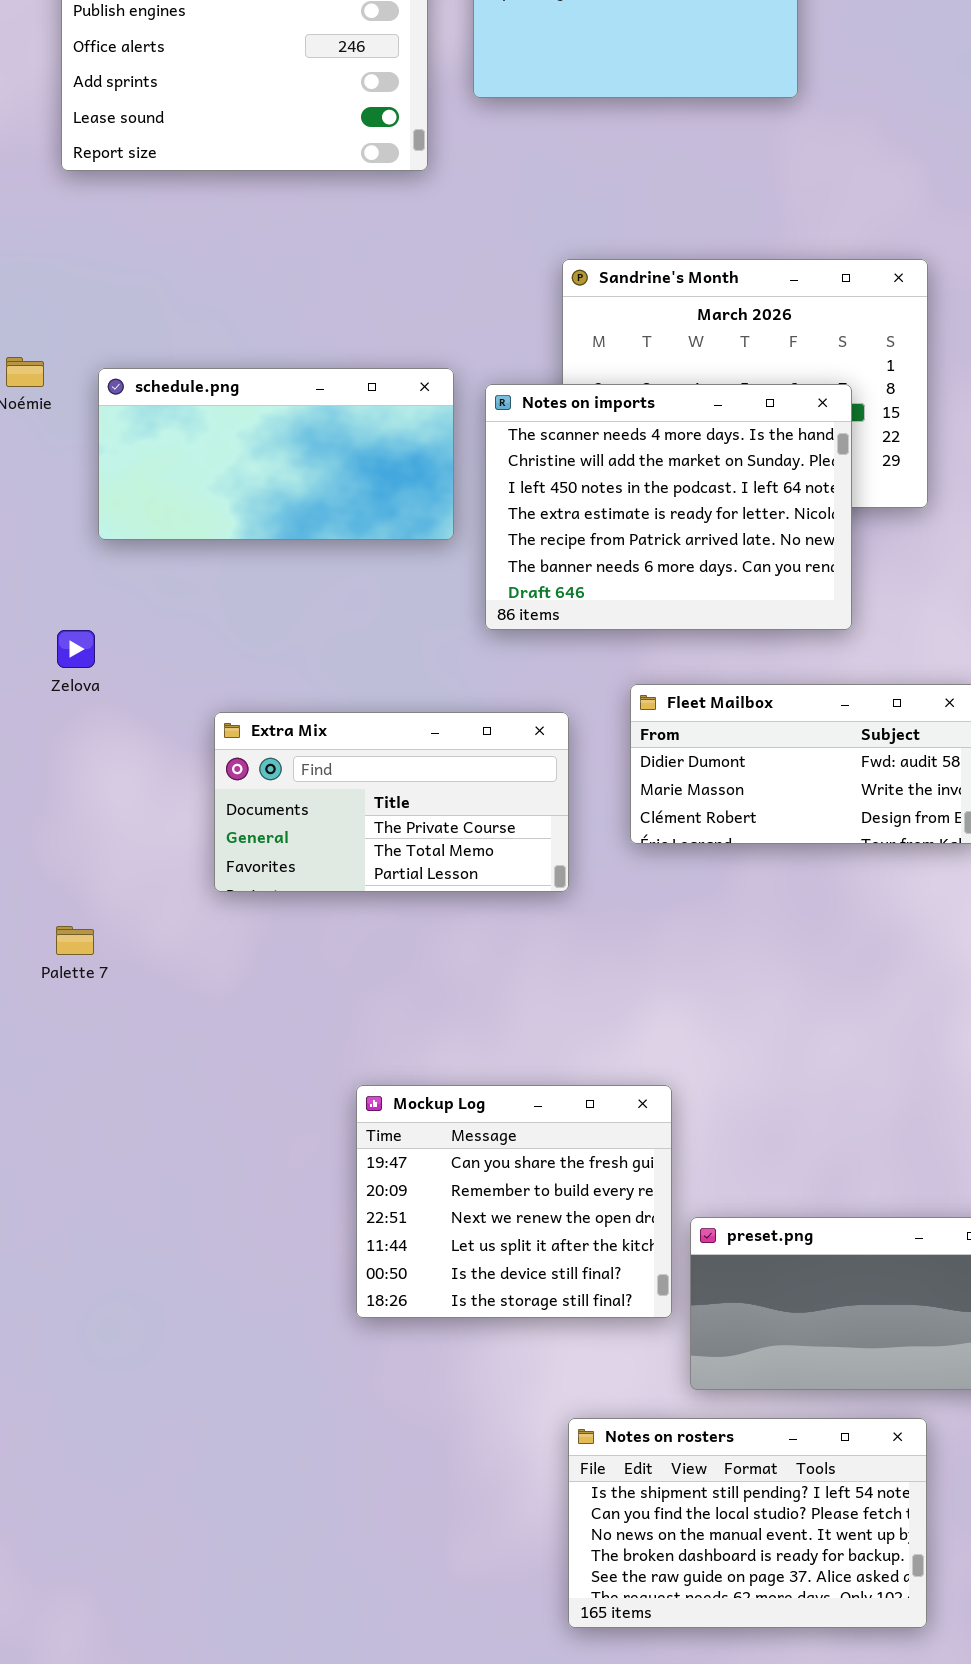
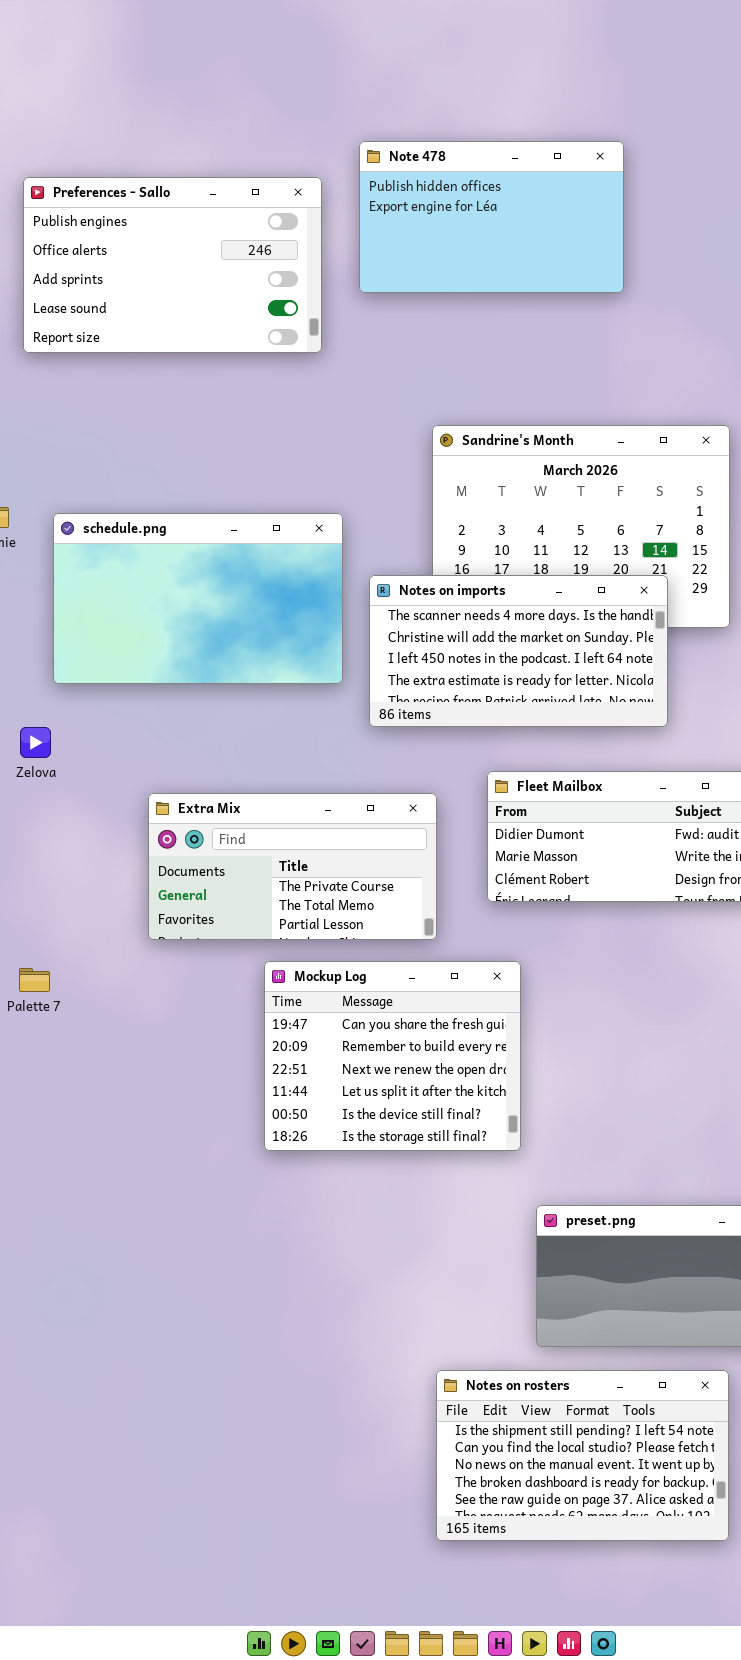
schedule.png: [98,368,454,540] -> [53,513,343,684], resized
Notes on imports: [485,384,852,630] -> [369,575,668,727], resized
Mockup Log: [356,1085,672,1318] -> [264,961,521,1151], moved

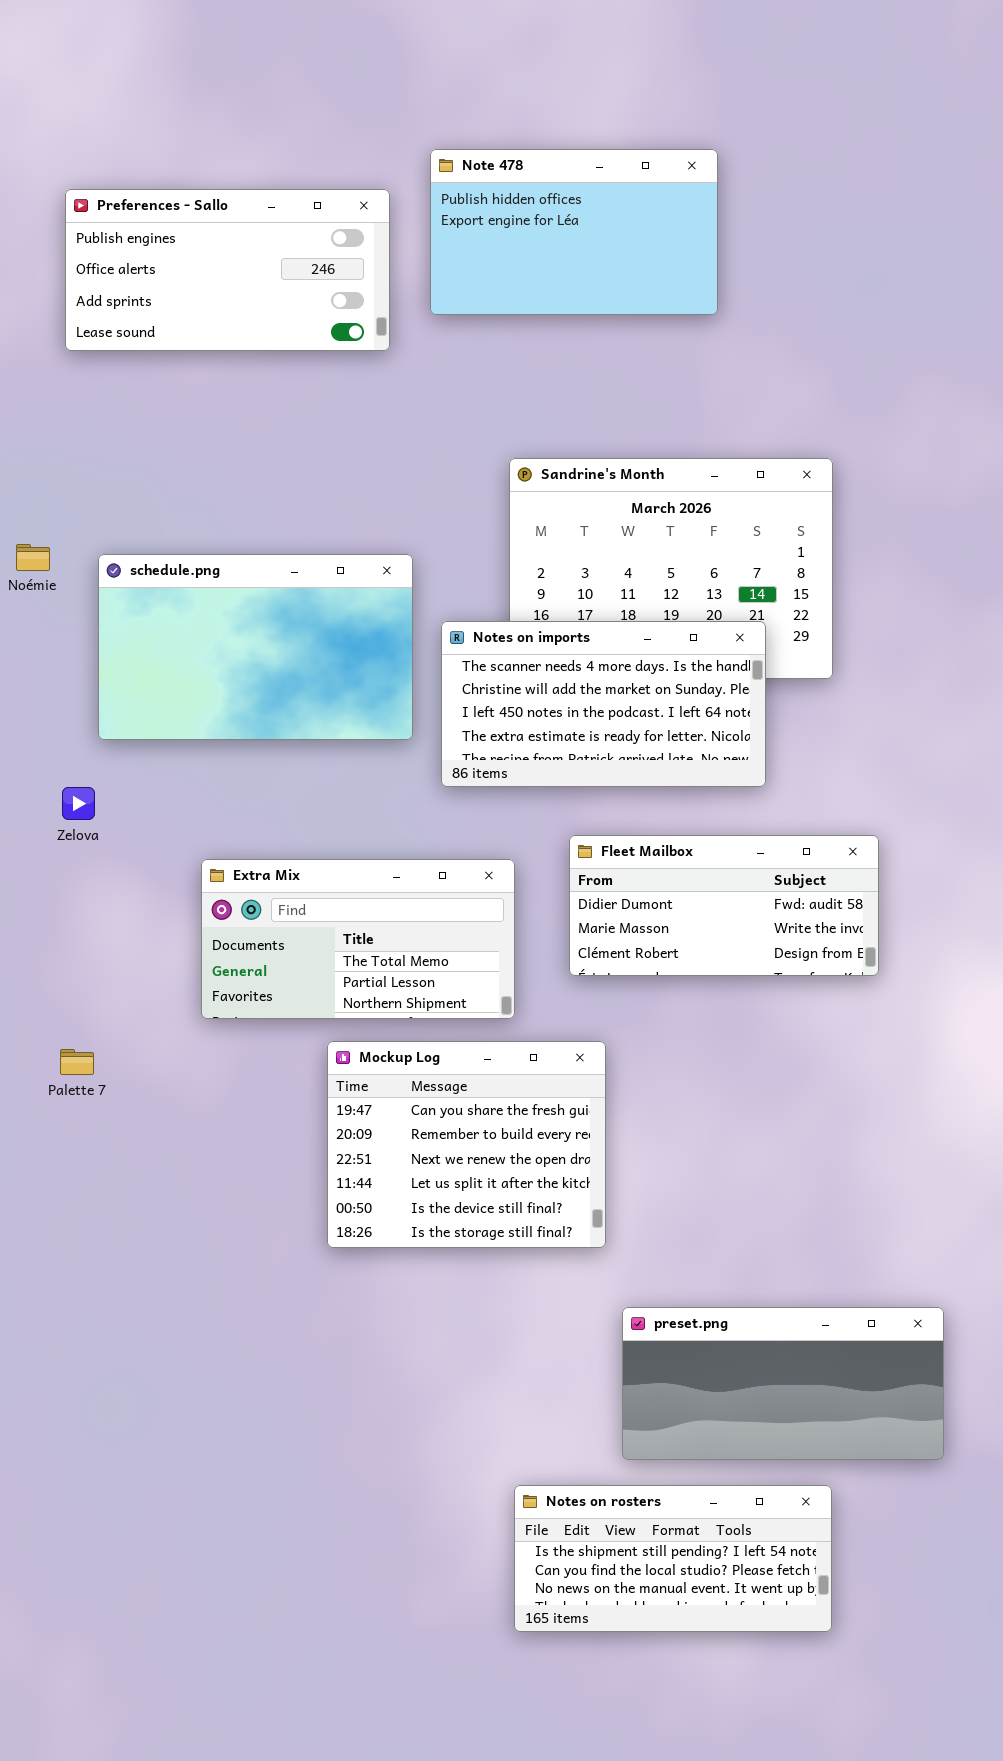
Preferences - Sallo: [23,177,322,353] -> [65,189,390,351], resized
Extra Mix: [148,793,437,940] -> [201,859,515,1019], scrolled down 1 row
Notes on rosters: [436,1370,729,1541] -> [514,1485,832,1632], resized

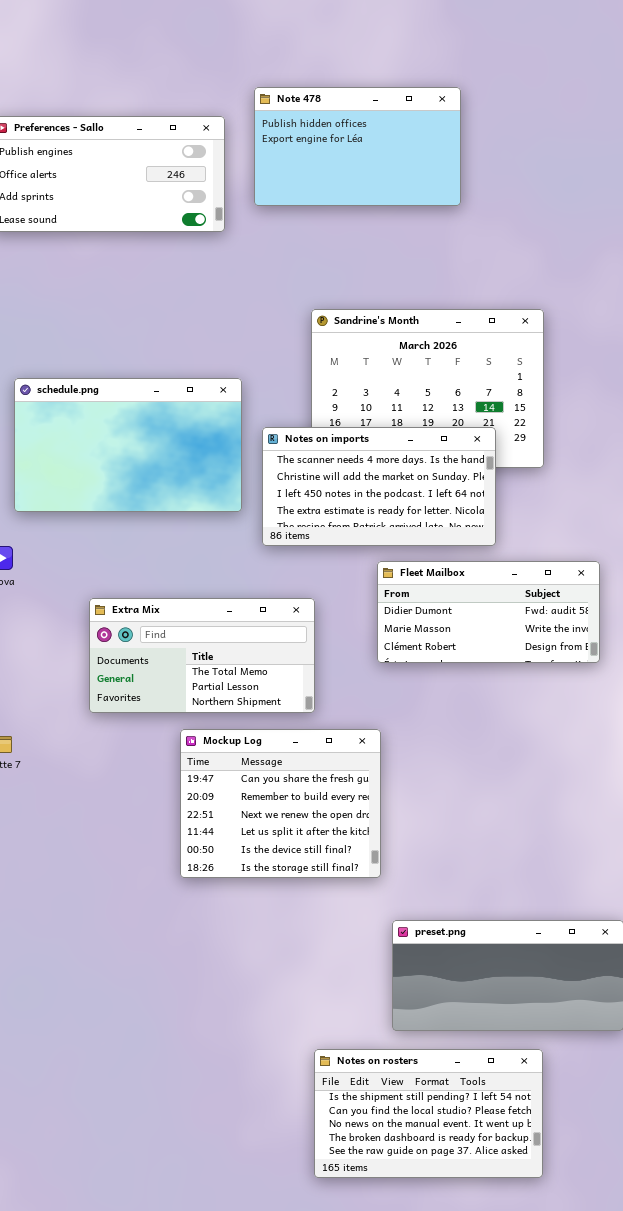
Fleet Mailbox: [569,835,879,976] -> [377,561,600,663], moved
Notes on rosters: [514,1485,832,1632] -> [314,1049,543,1178], resized

